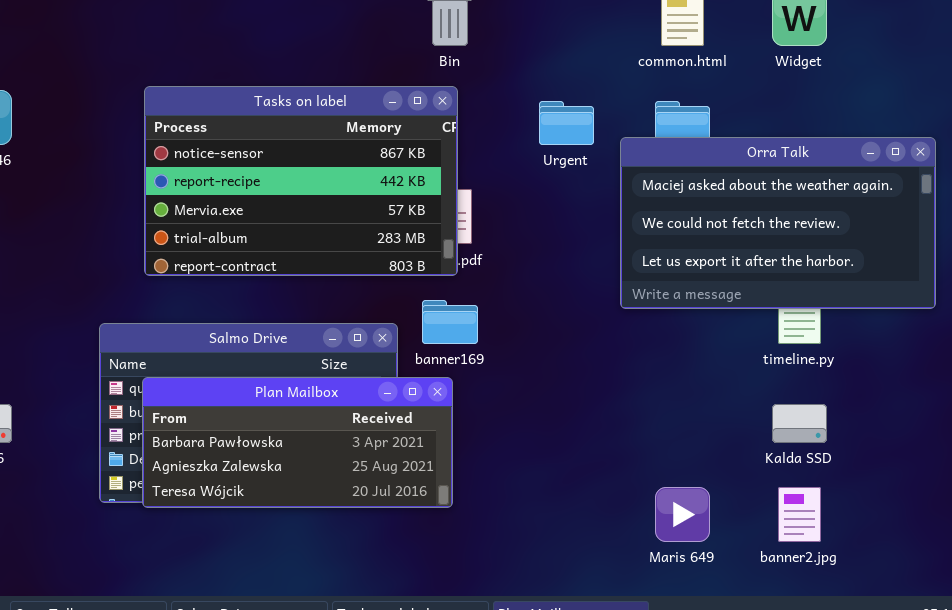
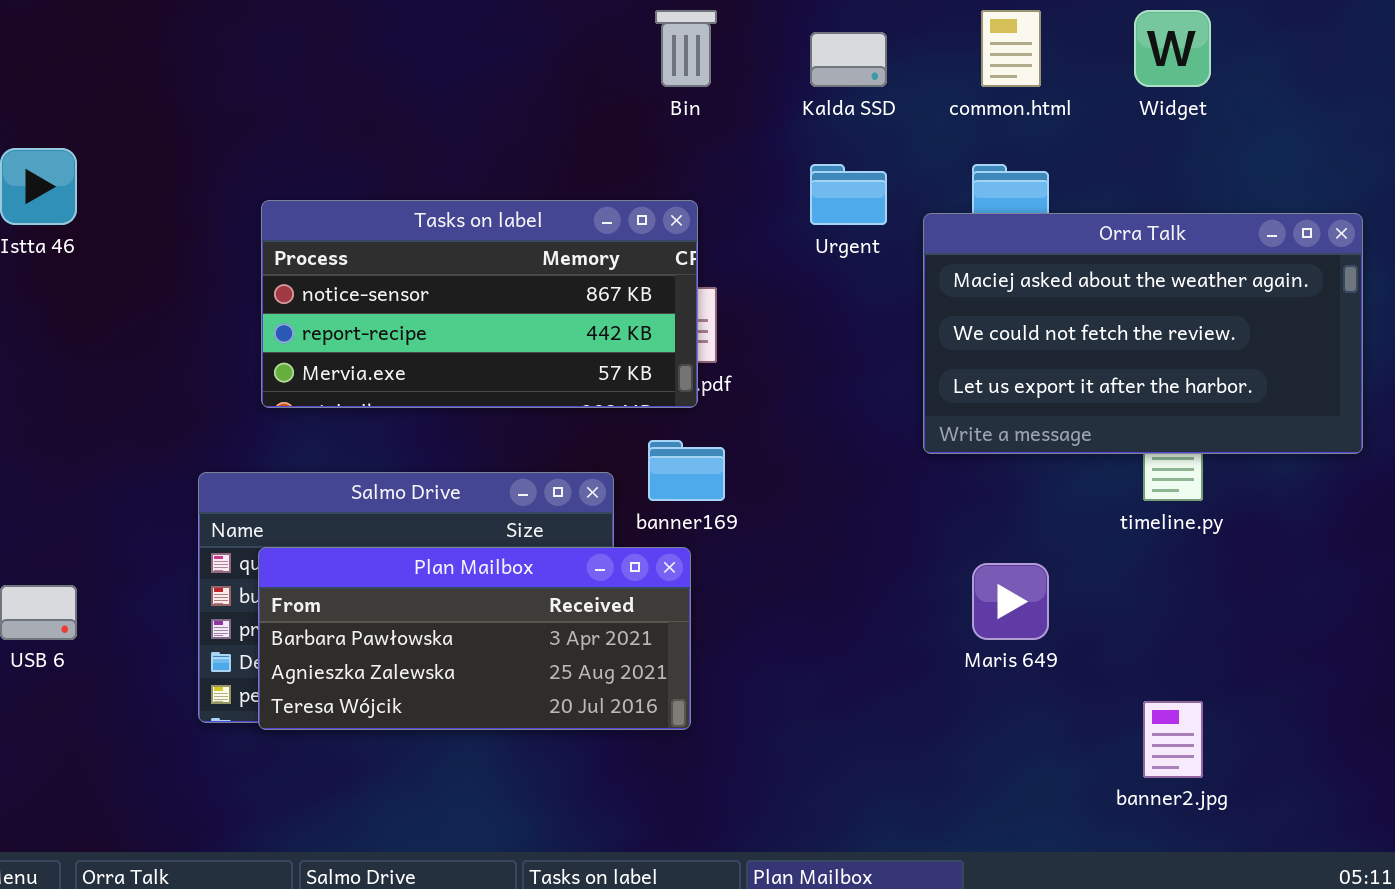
Tasks on label: [144,86,458,276] -> [261,200,698,408], resized
Kalda SSD: [772,404,827,443] -> [810,32,887,87], moved
Maris 649: [655,487,710,542] -> [972,563,1049,640], moved

